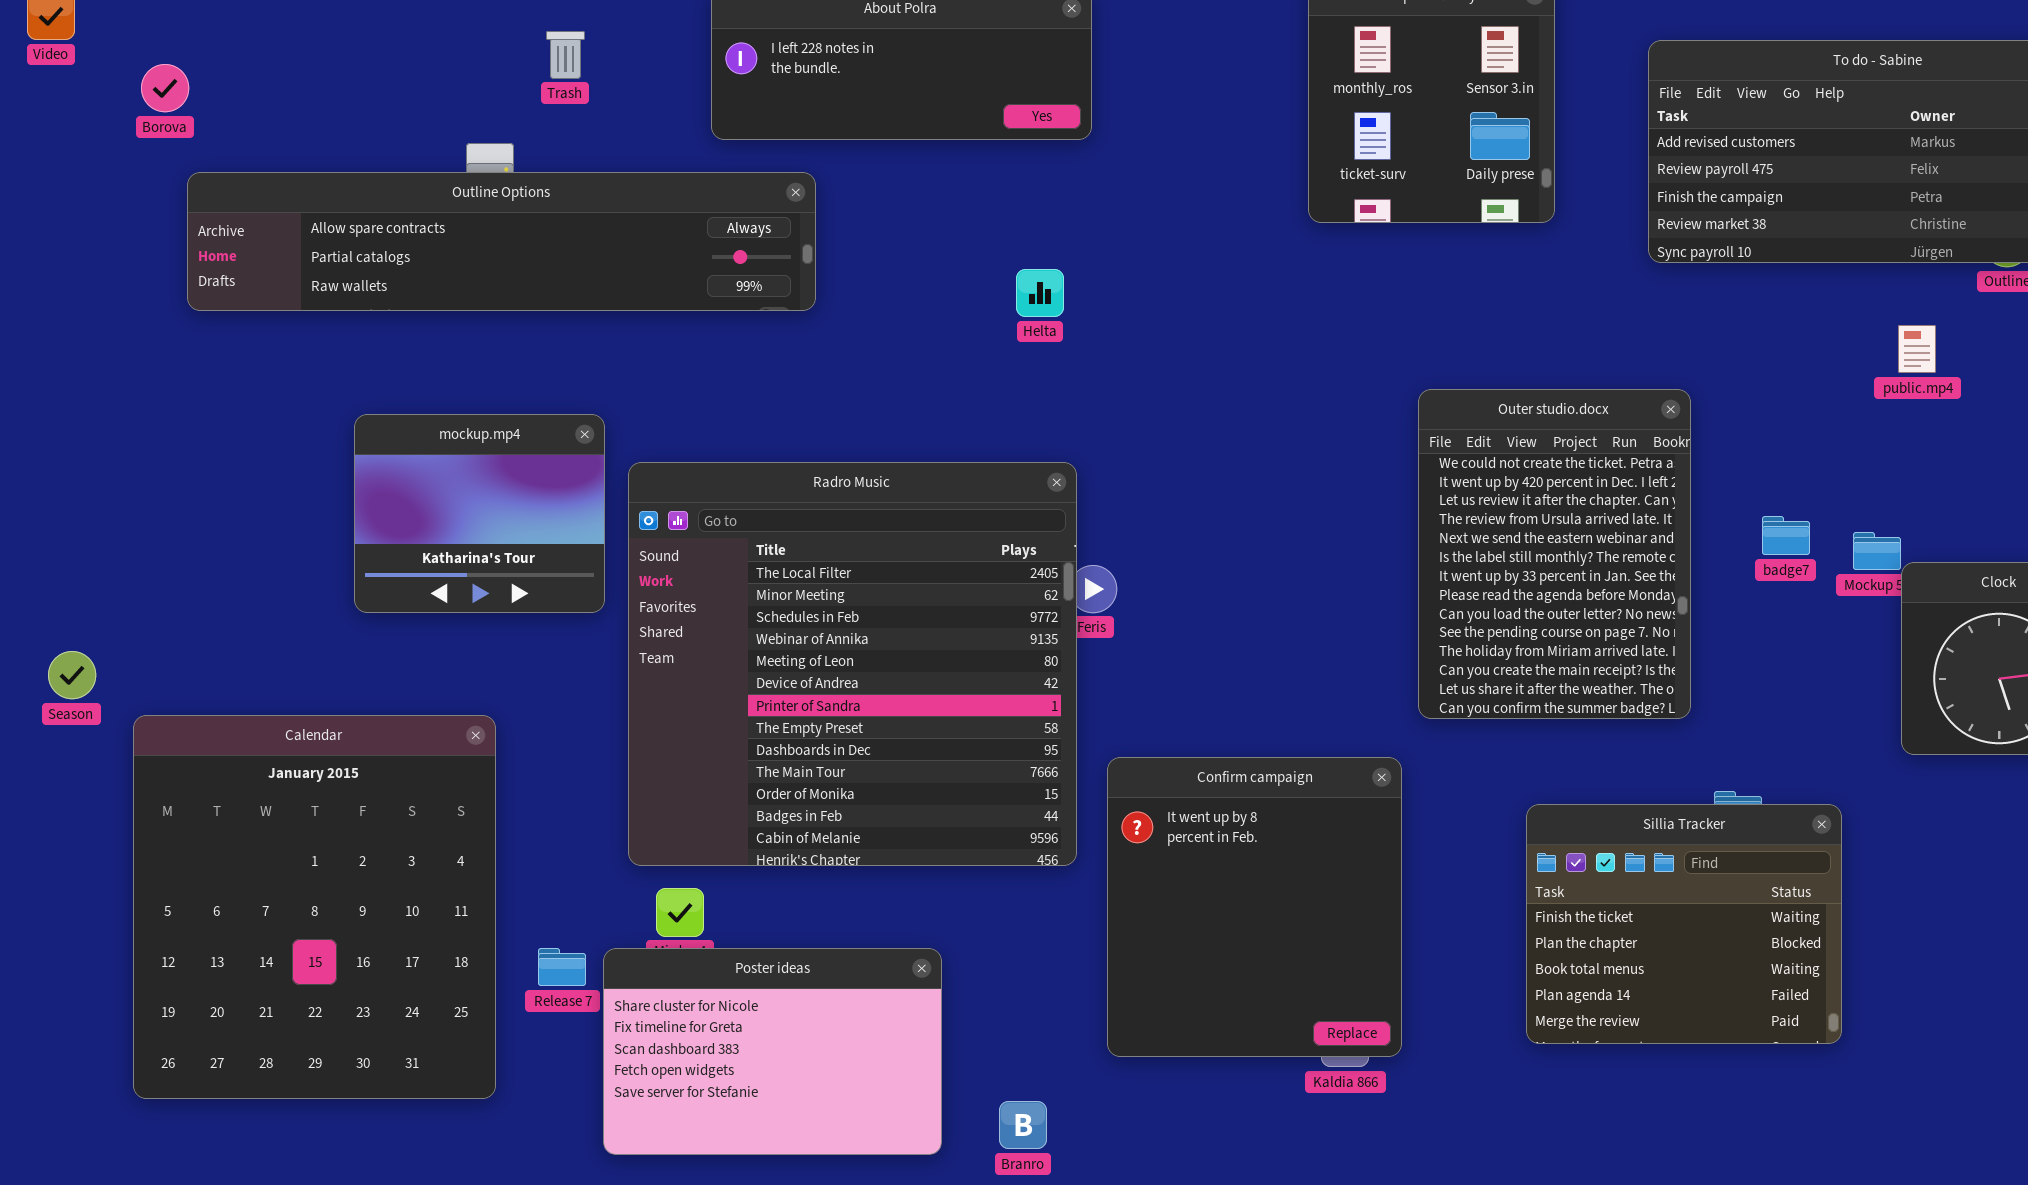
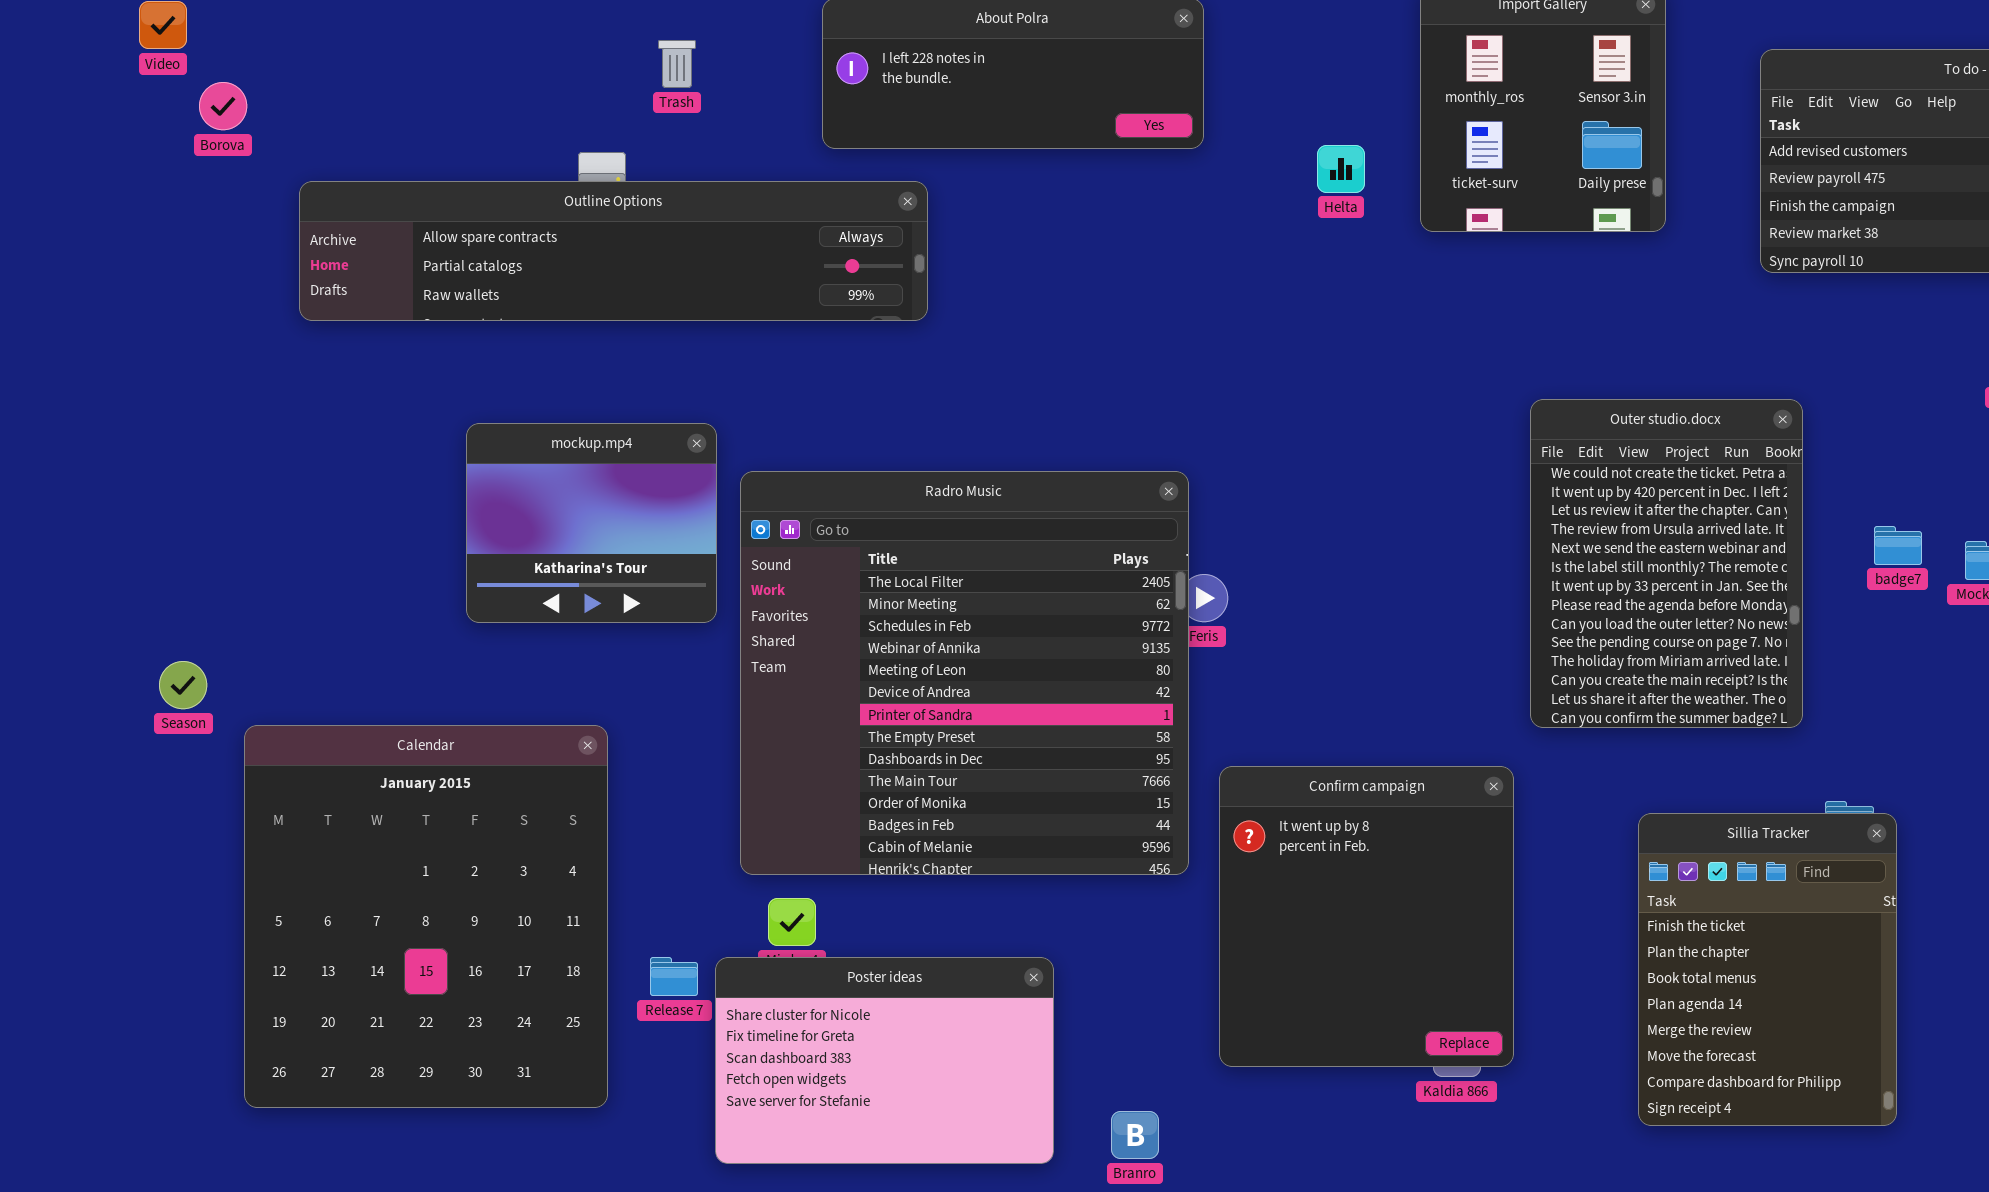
Borova: [141,64,189,112] -> [199,82,247,130], moved
Helta: [1016,269,1064,317] -> [1317,145,1365,193], moved
Sillia Tracker: [1526,804,1842,1044] -> [1638,813,1897,1126], resized

